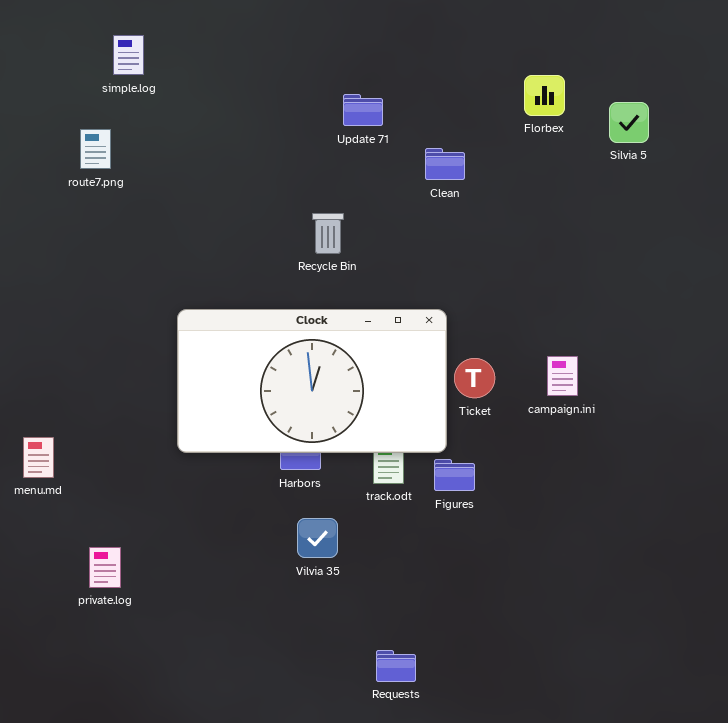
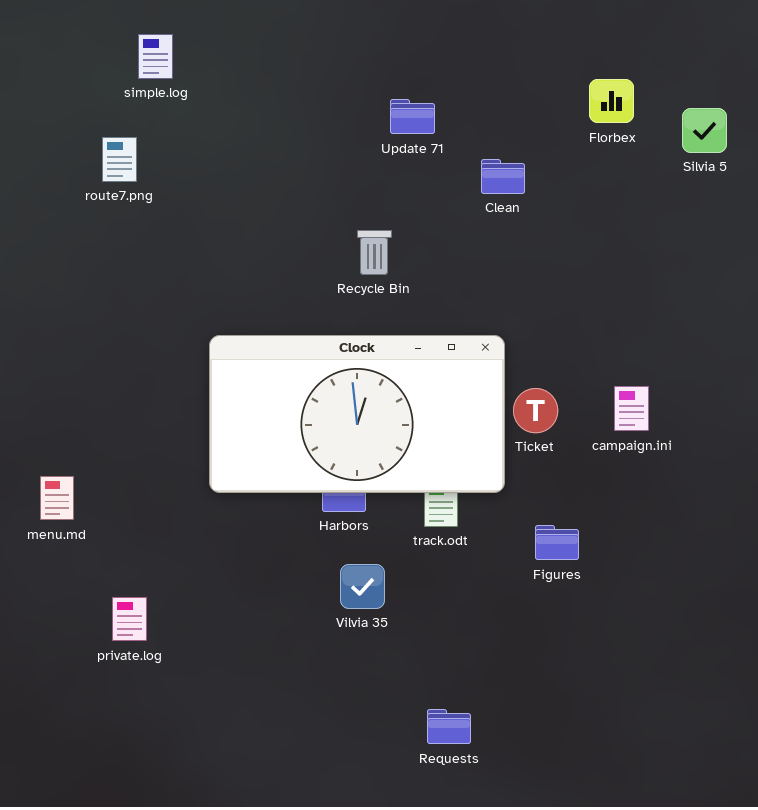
Figures: [434,459,475,491] -> [535,525,579,560], moved

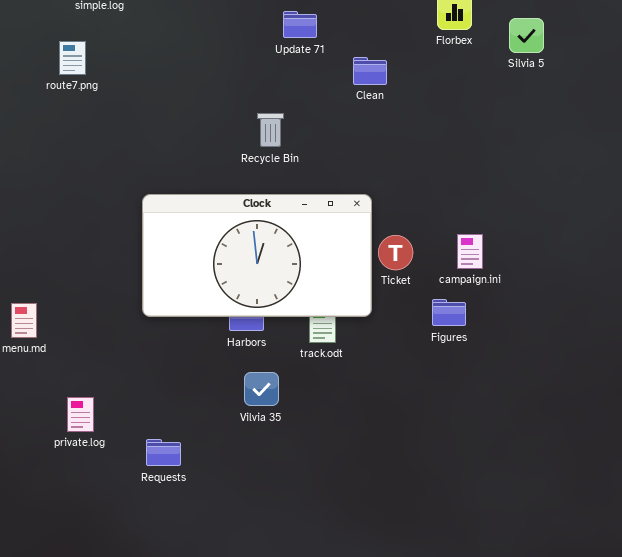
Figures: [535,525,579,560] -> [432,299,466,326], moved
Requests: [427,709,471,744] -> [146,439,181,466], moved

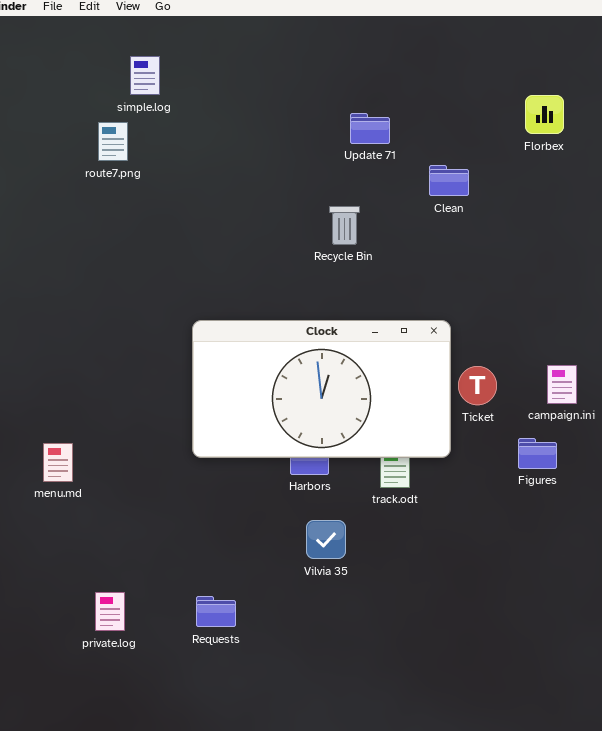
route7.png: [59,41,86,75] -> [98,122,128,161], moved
Recycle Bin: [257,113,284,147] -> [329,206,360,245], moved
private.log: [67,397,94,432] -> [95,592,125,631], moved

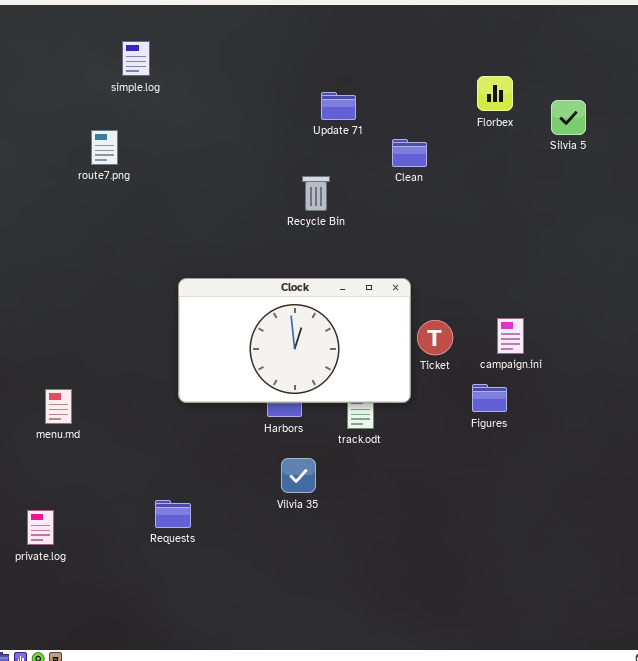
route7.png: [98,122,128,161] -> [91,130,118,165], moved
private.log: [95,592,125,631] -> [27,510,54,545], moved
Requests: [196,596,236,627] -> [155,500,191,528], moved

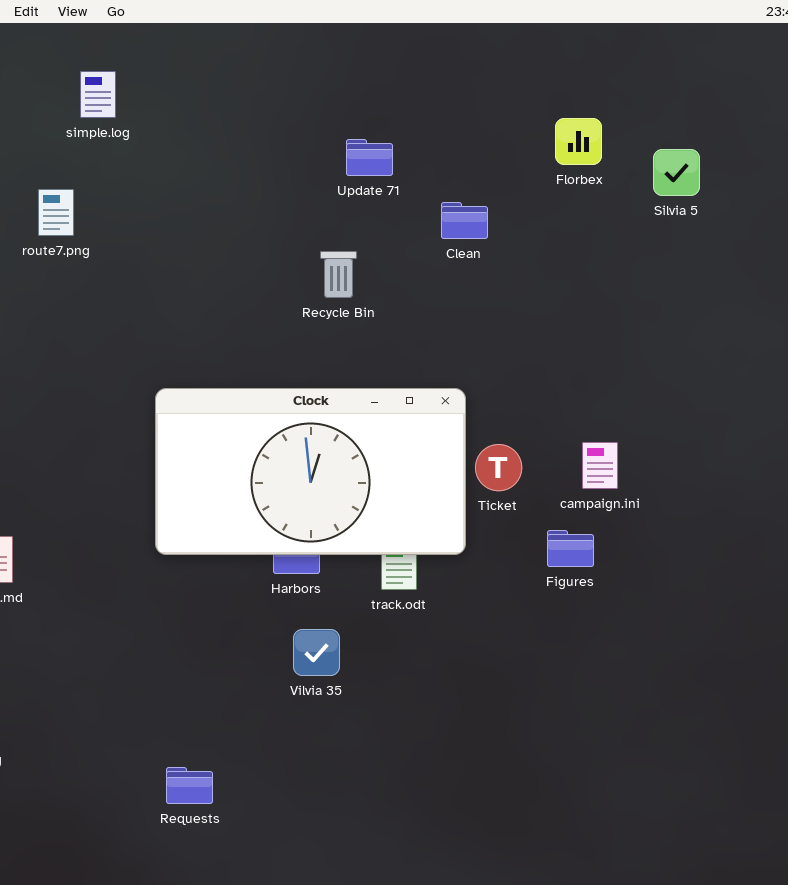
Requests: [155,500,191,528] -> [166,767,213,804], moved

